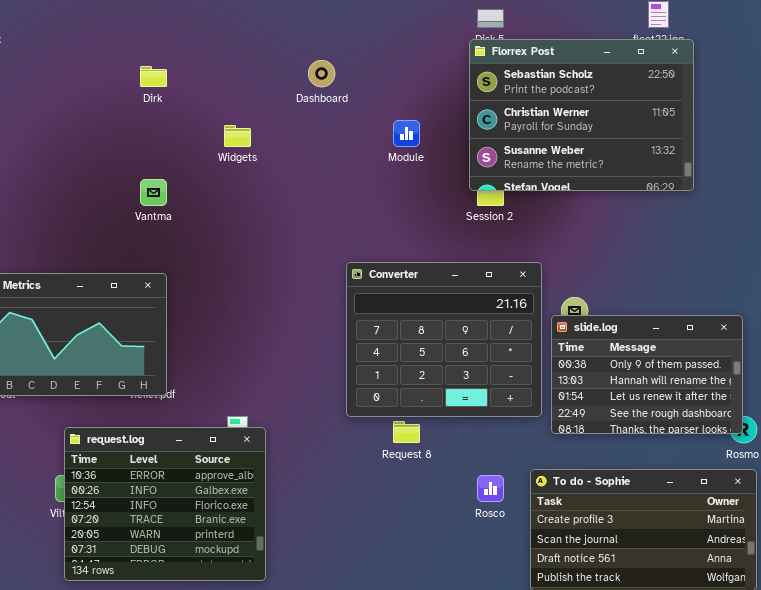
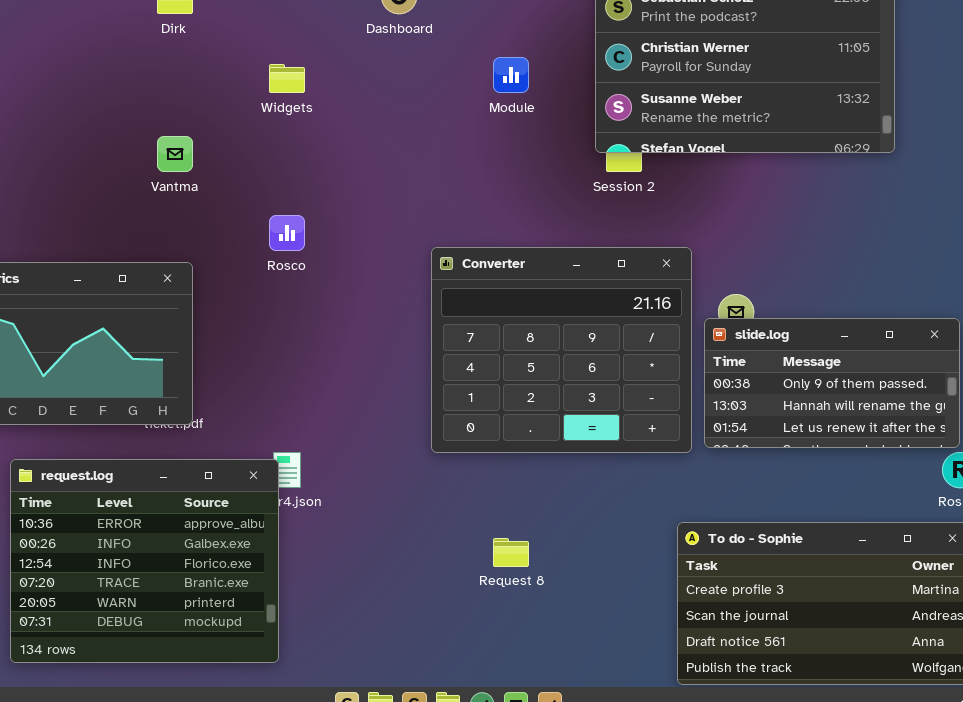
slide.log: [551,315,743,434] -> [704,318,960,448], resized
Request 8: [393,421,420,443] -> [493,538,529,567], moved
request.log: [64,427,266,581] -> [10,459,279,663], moved
Rosco: [477,475,504,502] -> [269,215,305,251], moved

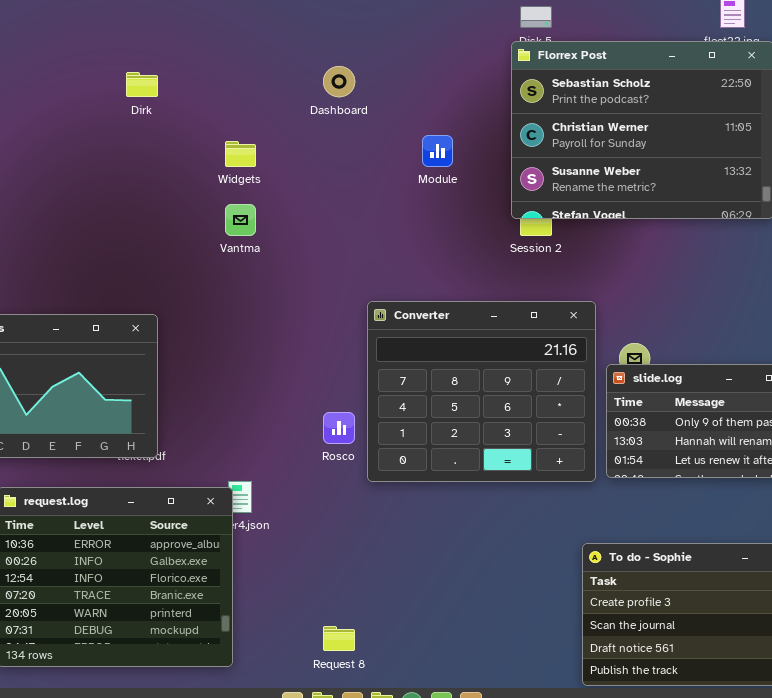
Vantma: [157,136,193,172] -> [225,204,256,236], moved
Rosco: [269,215,305,251] -> [323,412,355,444], moved
Request 8: [493,538,529,567] -> [323,626,355,651], moved

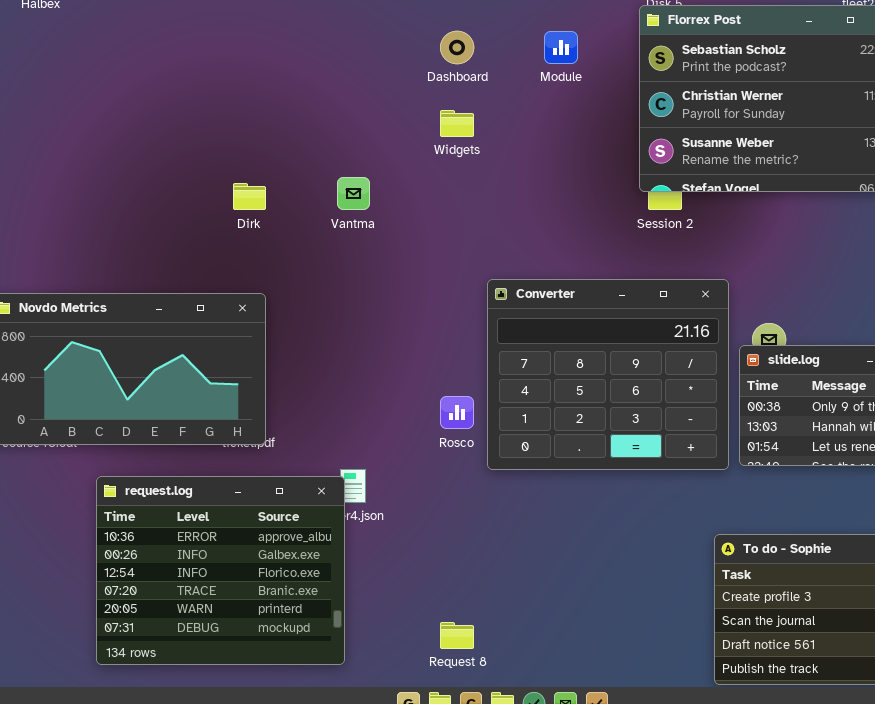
Dirk: [126,72,158,97] -> [233,183,266,210], moved
Module: [422,135,453,167] -> [544,31,578,64], moved
Widgets: [225,141,256,167] -> [440,110,474,137], moved

